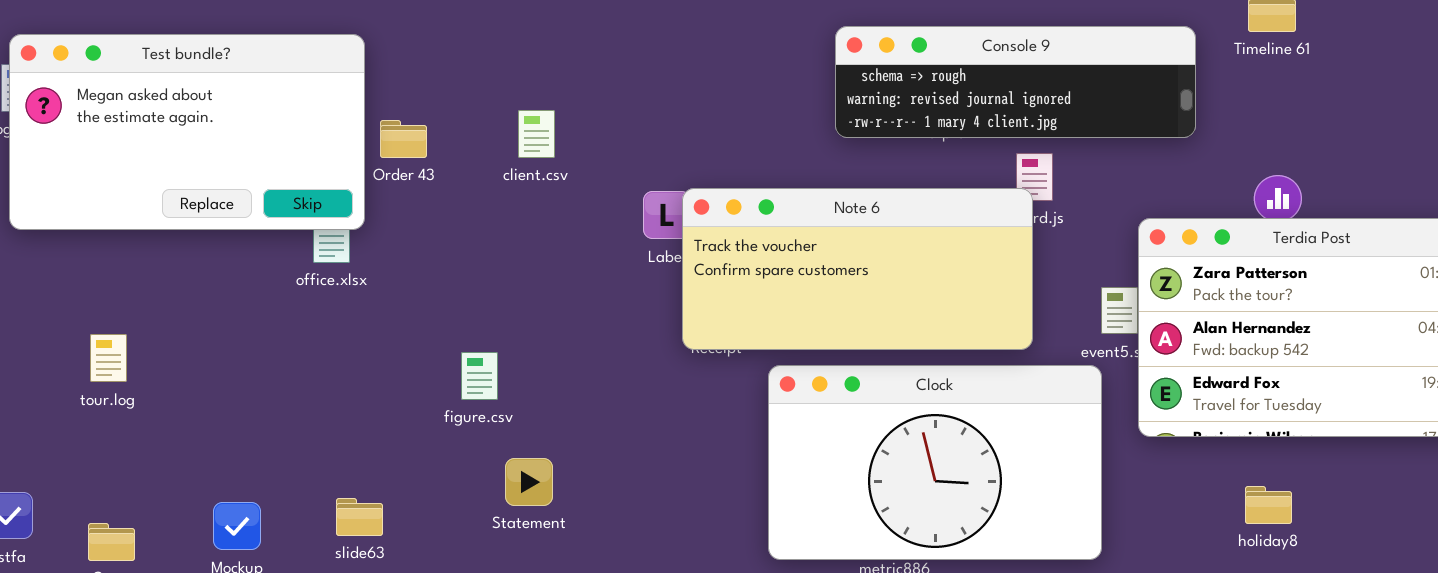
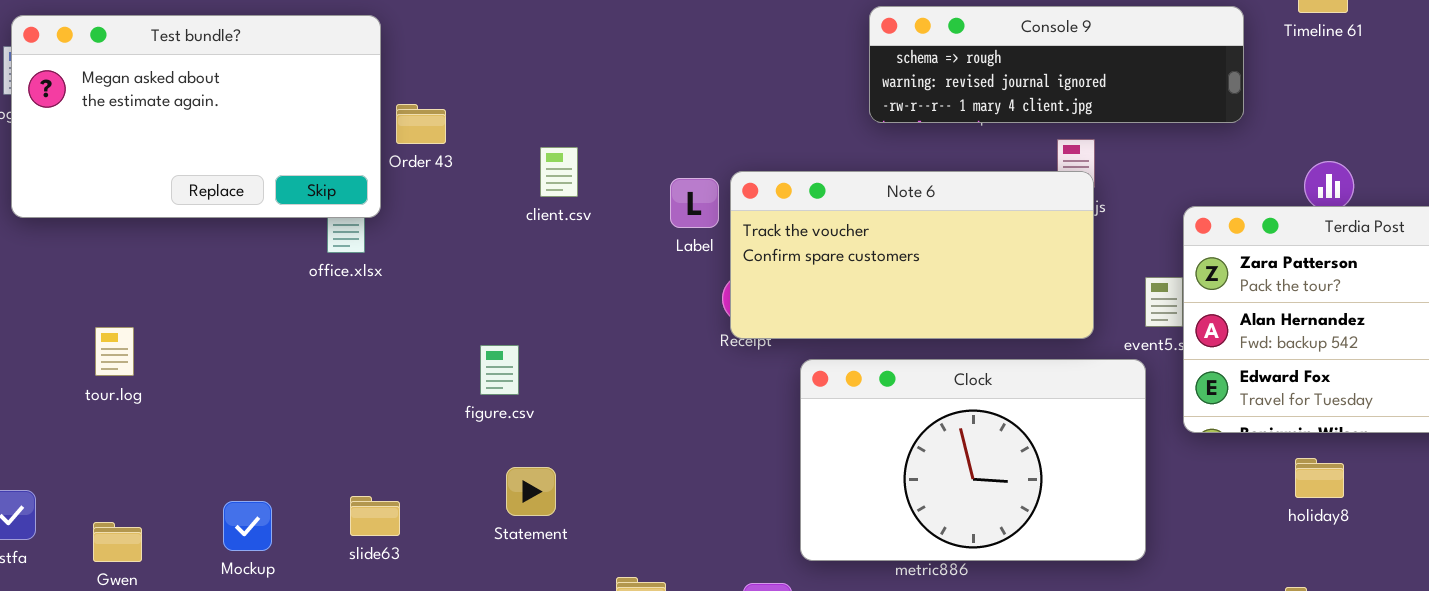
client.csv: [518,110,555,158] -> [540,147,578,197], moved
Note 6: [682,188,1033,350] -> [730,171,1094,339], moved
Statement: [505,458,553,506] -> [506,467,556,516], moved
holiday8: [1245,486,1292,524] -> [1295,458,1344,498], moved

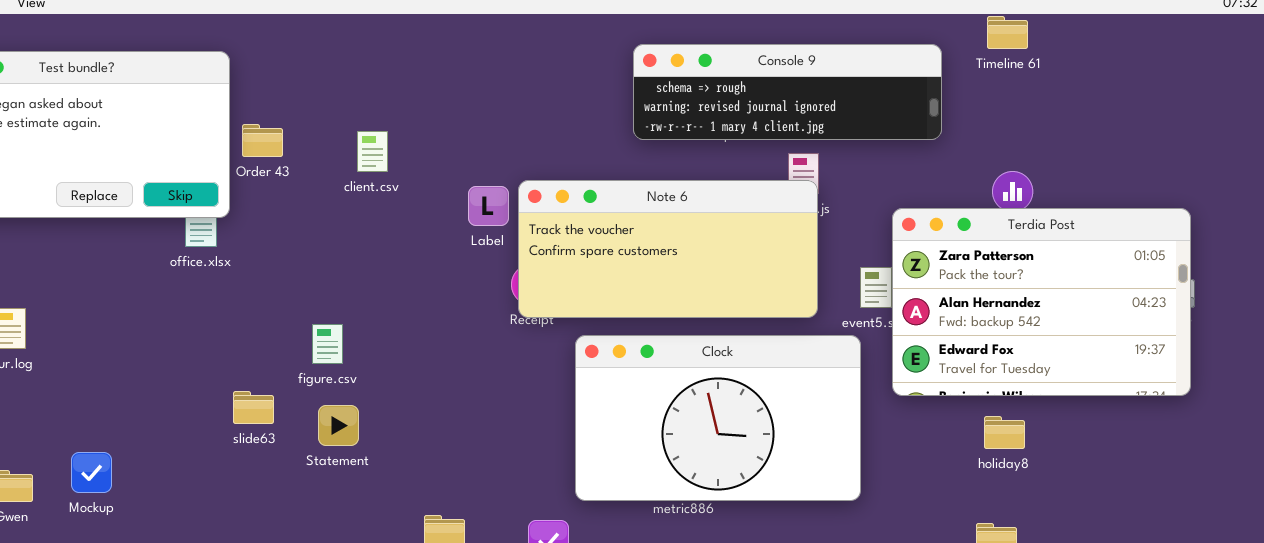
client.csv: [540,147,578,197] -> [357,131,388,172], moved
Statement: [506,467,556,516] -> [318,405,359,446], moved
slide63: [350,496,400,536] -> [233,391,274,424], moved
Mockup: [223,501,272,551] -> [71,452,112,493], moved

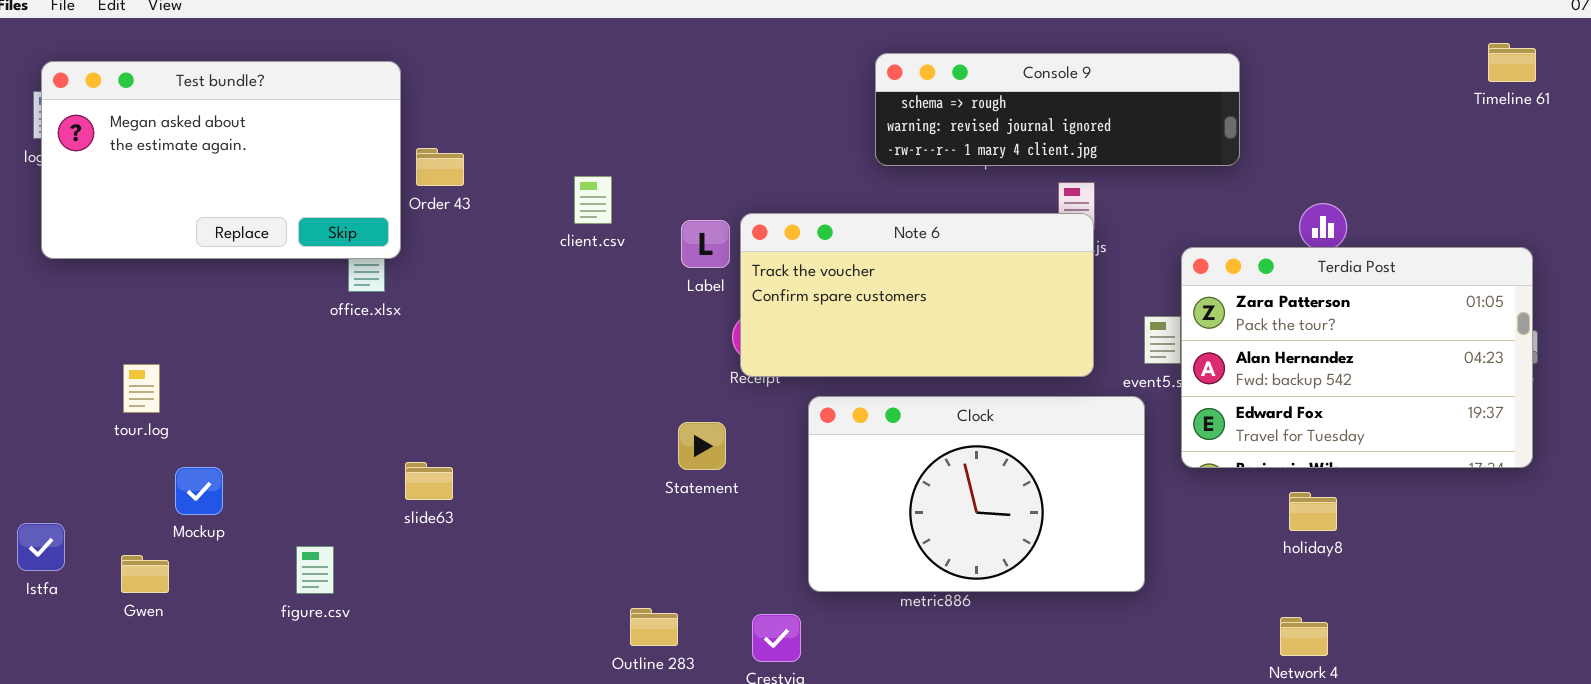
Timeline 61: [987,16,1028,49] -> [1488,43,1536,82], moved
client.csv: [357,131,388,172] -> [574,176,612,224], moved
figure.csv: [312,324,343,364] -> [296,546,334,594], moved
Statement: [318,405,359,446] -> [678,422,726,470], moved
Mockup: [71,452,112,493] -> [175,467,223,515], moved

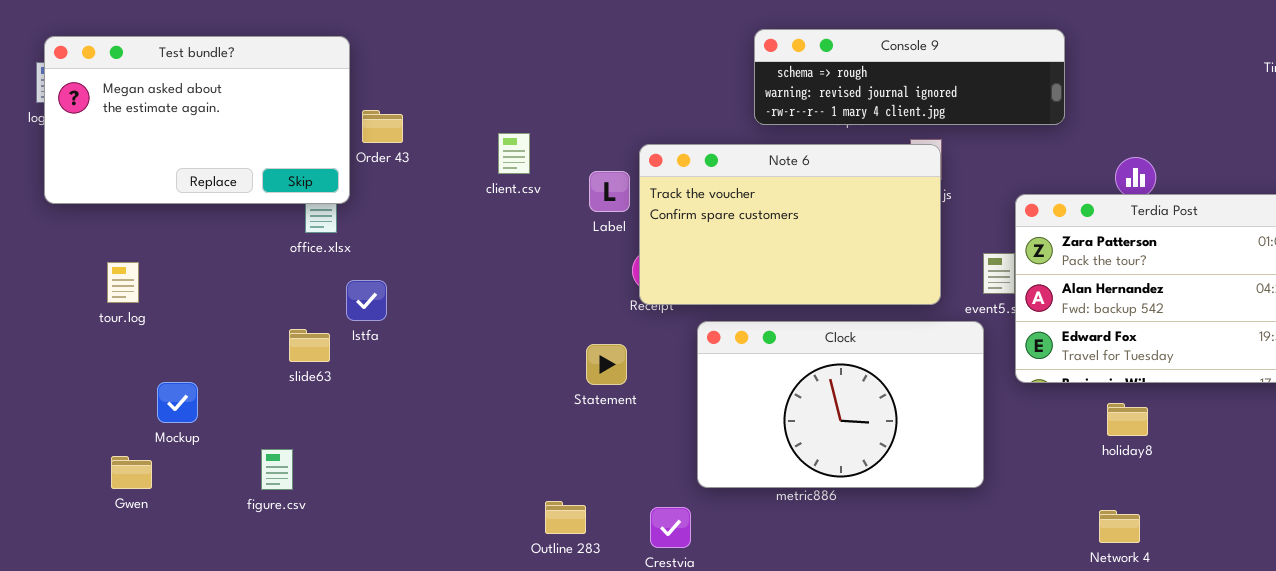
Note 6: [740,213,1094,377] -> [639,144,941,305], resized
tour.log: [123,364,160,413] -> [107,262,139,303], moved
slide63: [405,462,453,500] -> [289,329,330,362], moved
Istfa: [17,523,65,571] -> [346,280,387,321], moved

